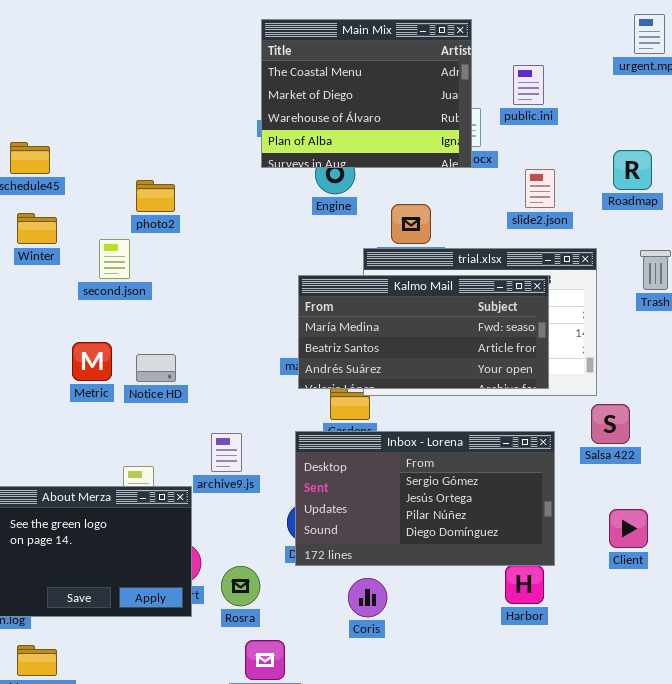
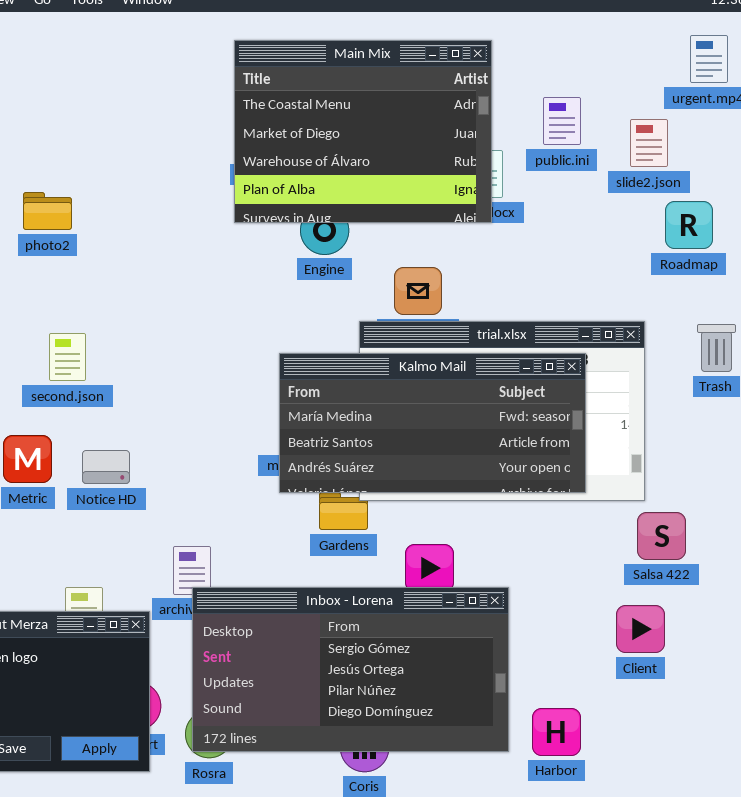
slide2.json: [525,169,555,208] -> [630,119,668,167], moved
photo2: [136,180,175,212] -> [23,192,72,230], moved
second.json: [99,239,130,279] -> [49,333,86,381], moved
Inbox - Lorena: [295,431,555,566] -> [192,587,509,752], moved
Client: [609,509,648,548] -> [616,605,665,653], moved

